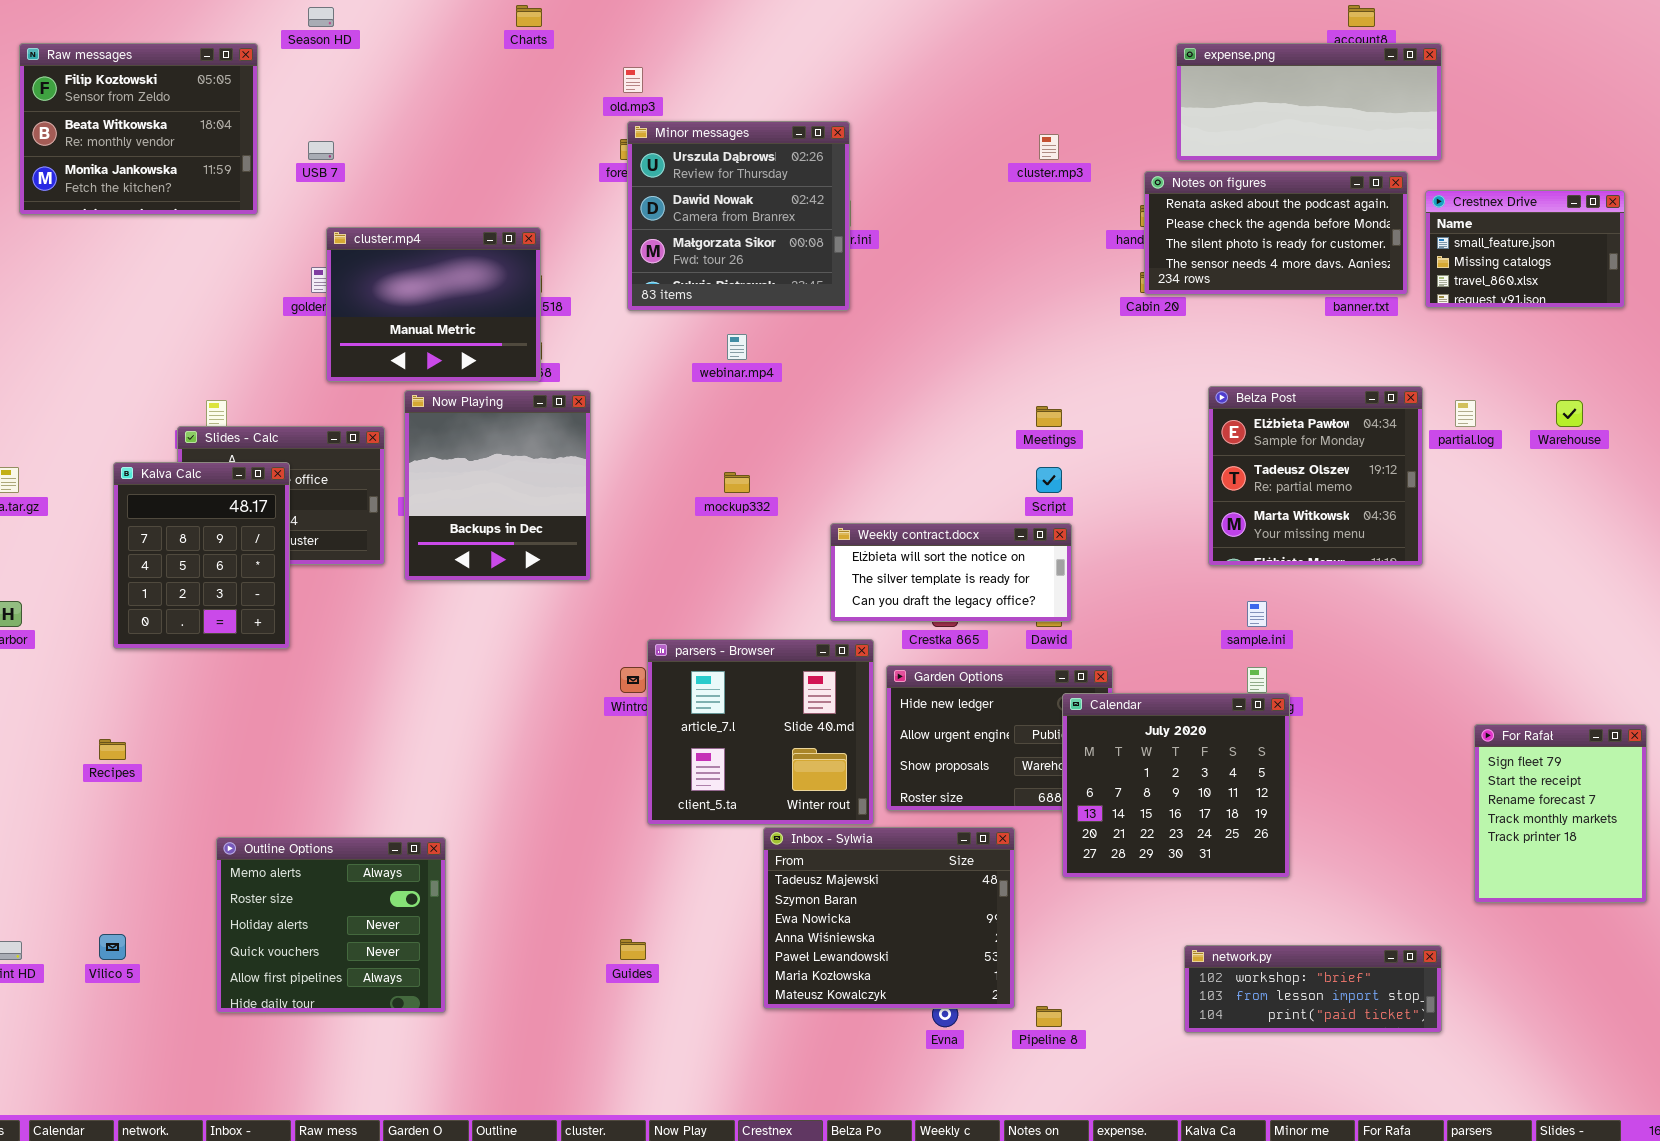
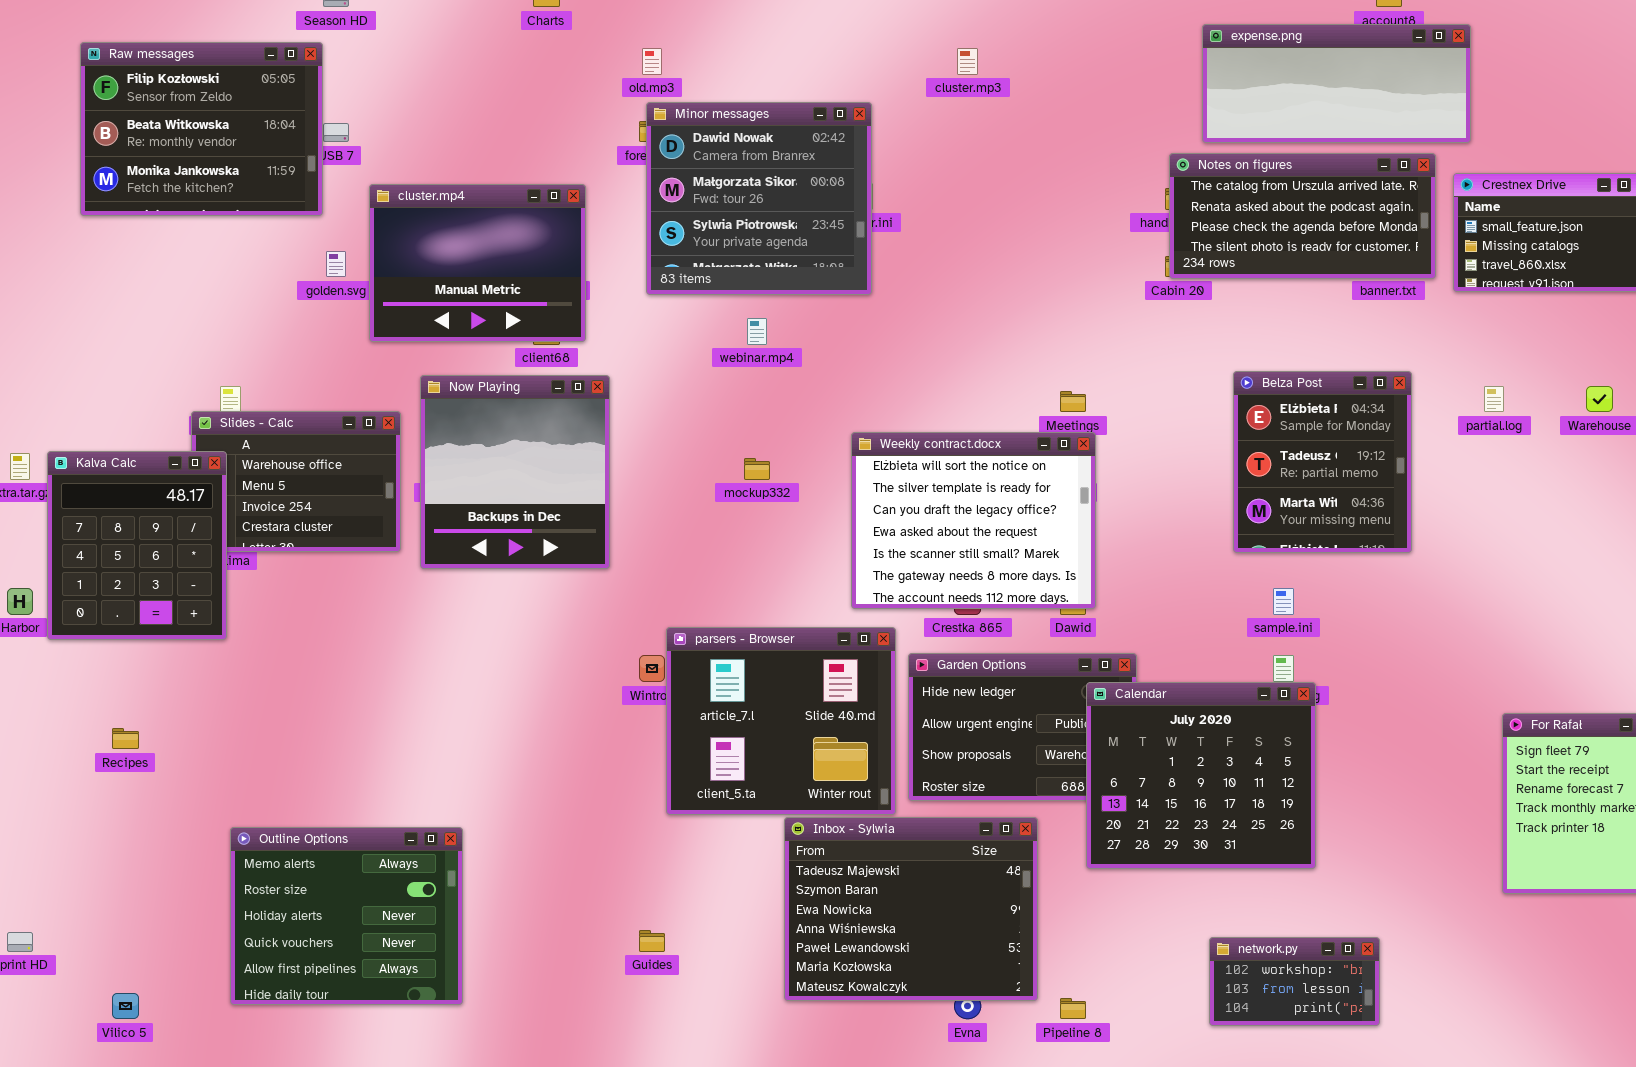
Raw messages: [19,43,258,215] -> [80,42,323,216], moved
Minor messages: [627,121,850,311] -> [646,102,872,295], scrolled down 1 row
cluster.mp3: [1039,134,1059,160] -> [957,48,978,75], moved
Notes on figures: [1144,171,1408,295] -> [1169,153,1436,279], scrolled up 1 row
cluster.mp4: [326,227,541,382] -> [369,184,586,342], moved
Belza Post: [1208,386,1423,566] -> [1233,371,1412,553], resized
Kalva Calc: [113,462,290,649] -> [47,451,227,640], moved
Weekly contract.docx: [830,523,1072,622] -> [851,432,1096,609], resized
Vilico 5: [99,934,126,960] -> [112,993,139,1019], moved
network.py: [1184,945,1442,1033] -> [1209,937,1380,1026], resized

